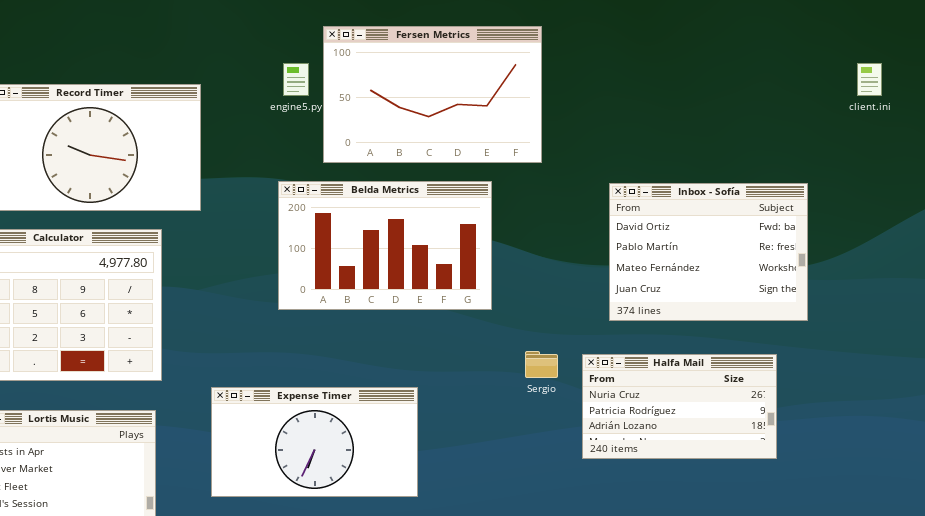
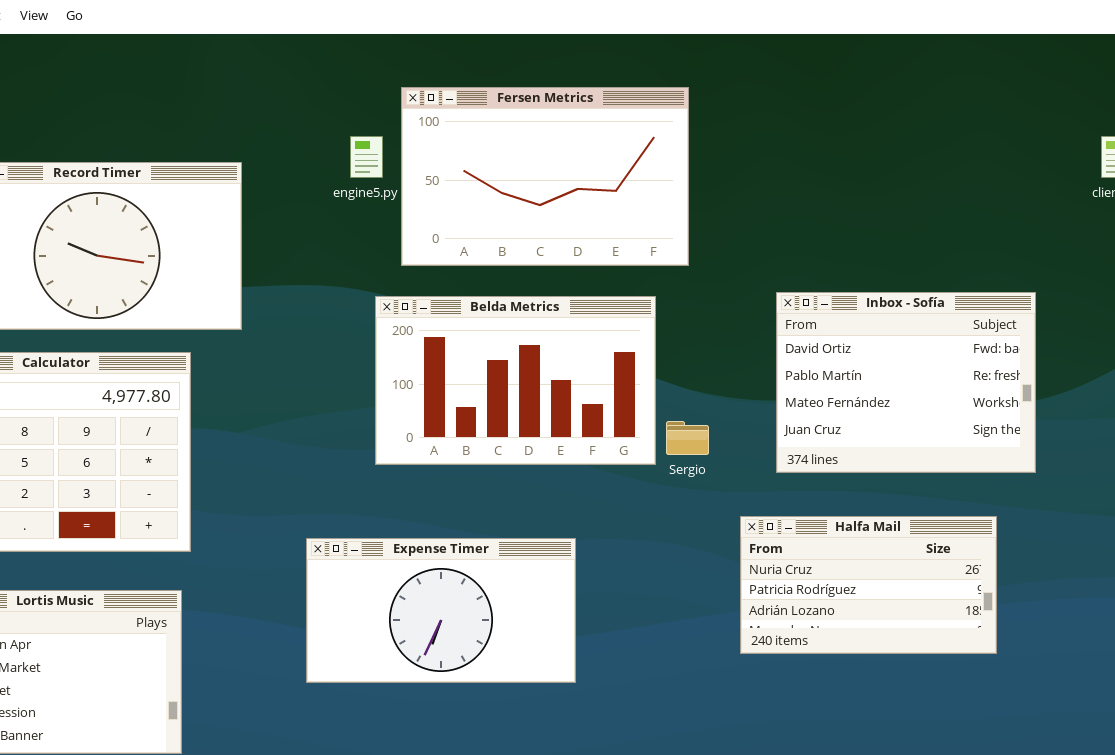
Belda Metrics: [278,181,492,310] -> [375,296,656,465], moved
Sergio: [525,351,558,378] -> [666,421,709,455], moved
Expense Timer: [211,387,418,497] -> [306,538,576,683], moved

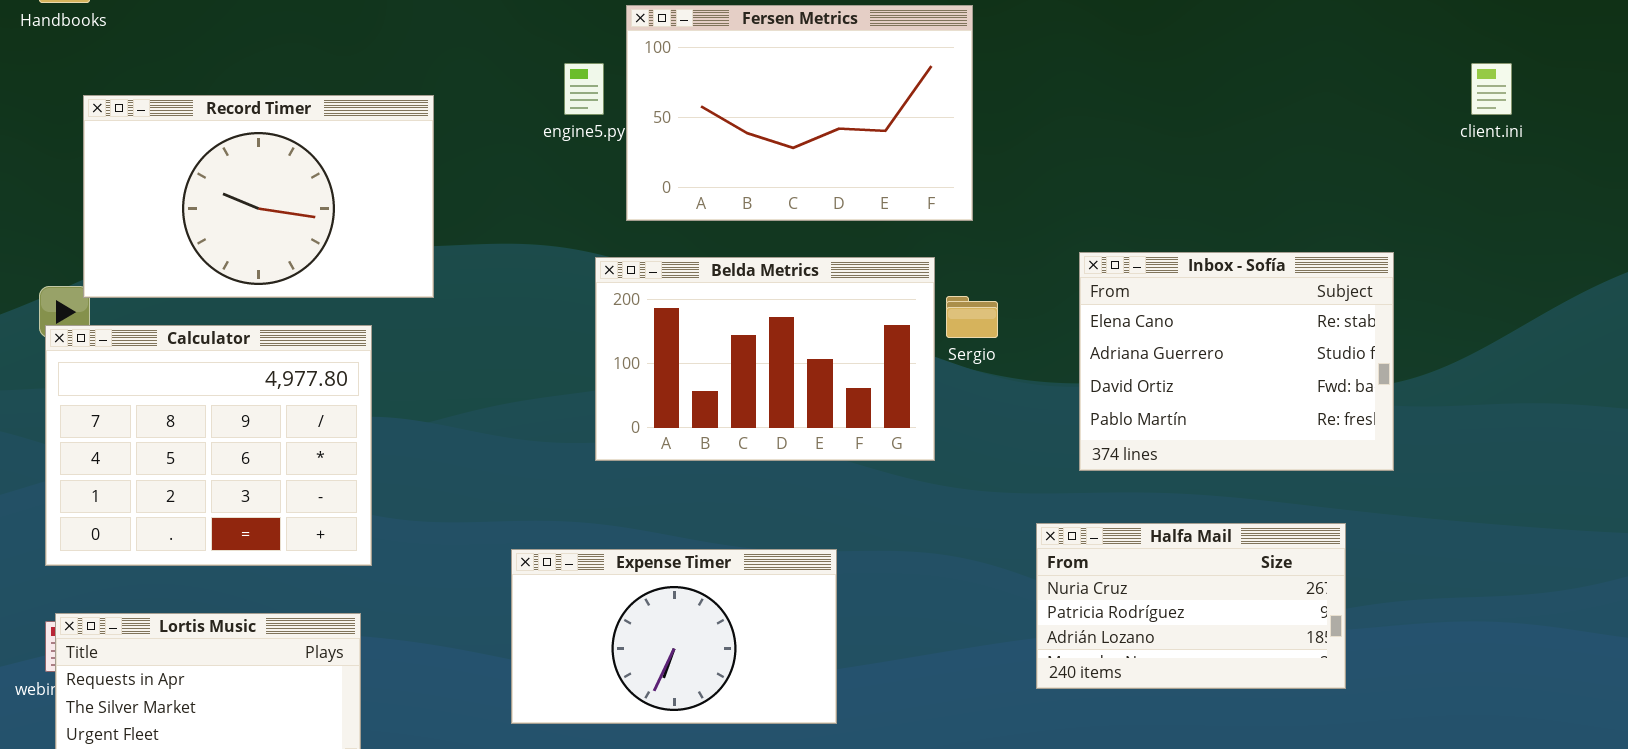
Inbox - Sofía: [776,292,1036,473] -> [1079,252,1394,471], scrolled up 2 rows
Sergio: [666,421,709,455] -> [946,296,998,338], moved

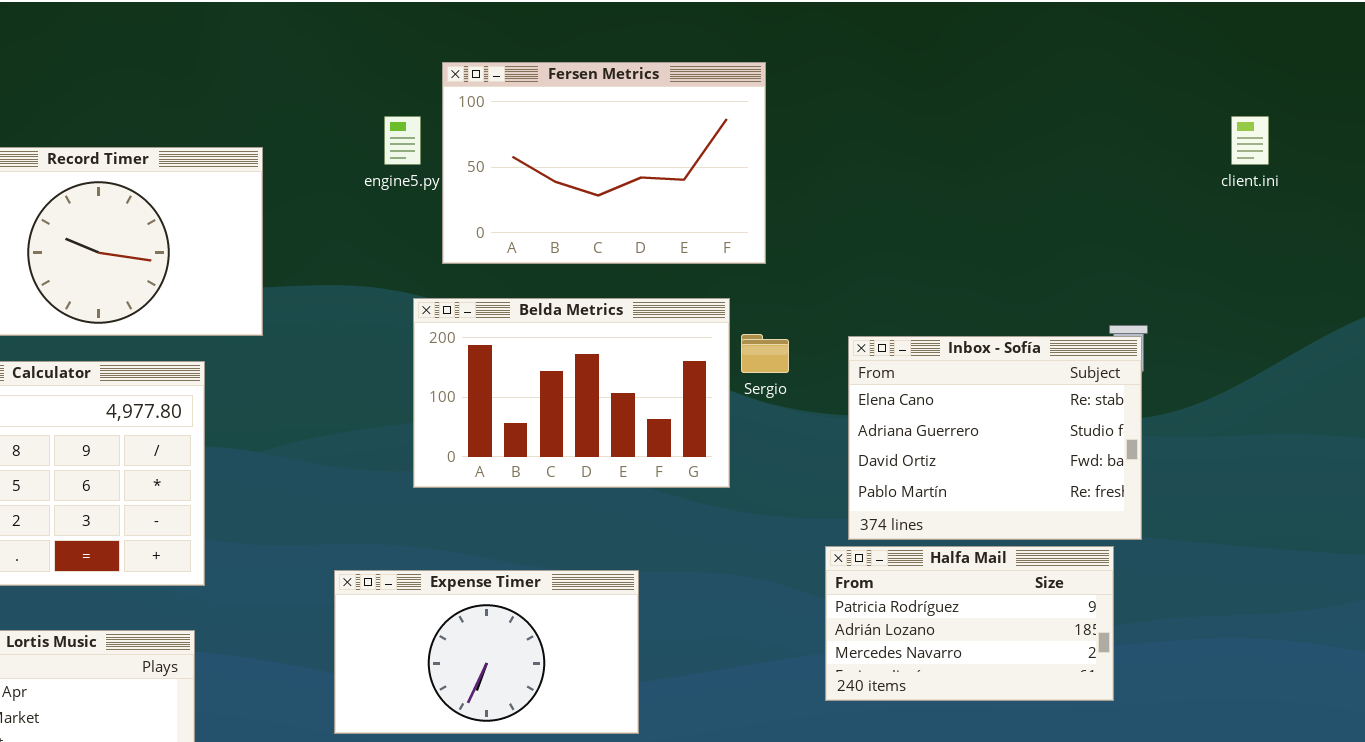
Inbox - Sofía: [1079,252,1394,471] -> [848,336,1142,540], moved
Halfa Mail: [1036,523,1346,689] -> [825,546,1114,701], scrolled down 1 row

